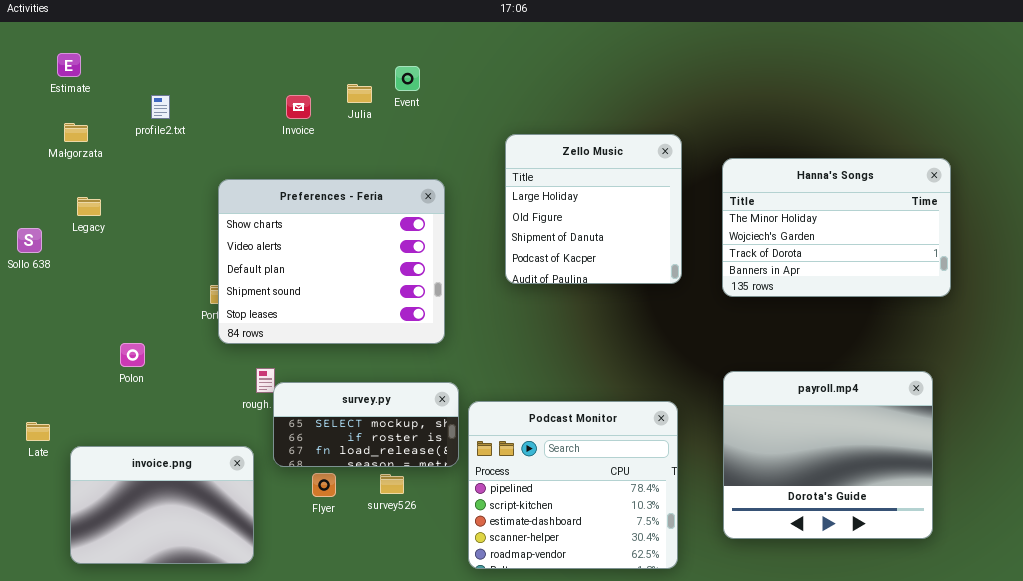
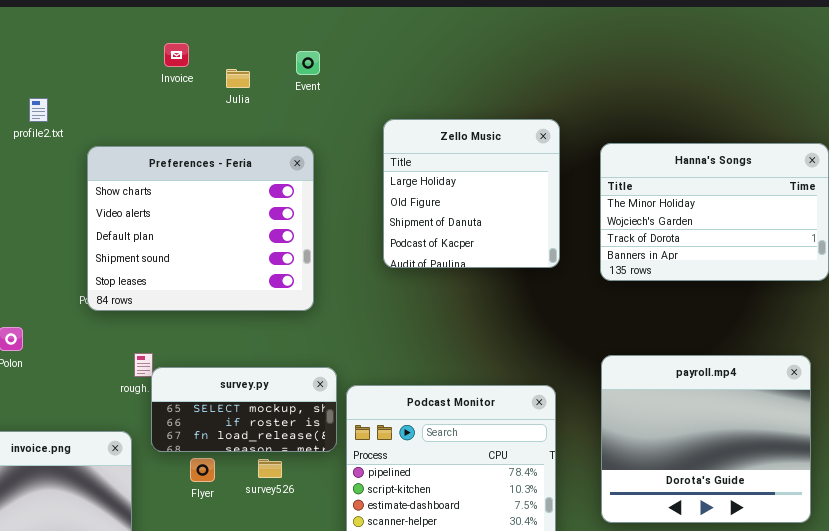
Event: [395,66,420,91] -> [296,51,320,75], moved
profile2.txt: [151,95,170,119] -> [29,98,48,122], moved
Invoice: [286,95,311,119] -> [164,43,189,67], moved
Preferences - Feria: [218,179,445,344] -> [87,146,314,311], moved

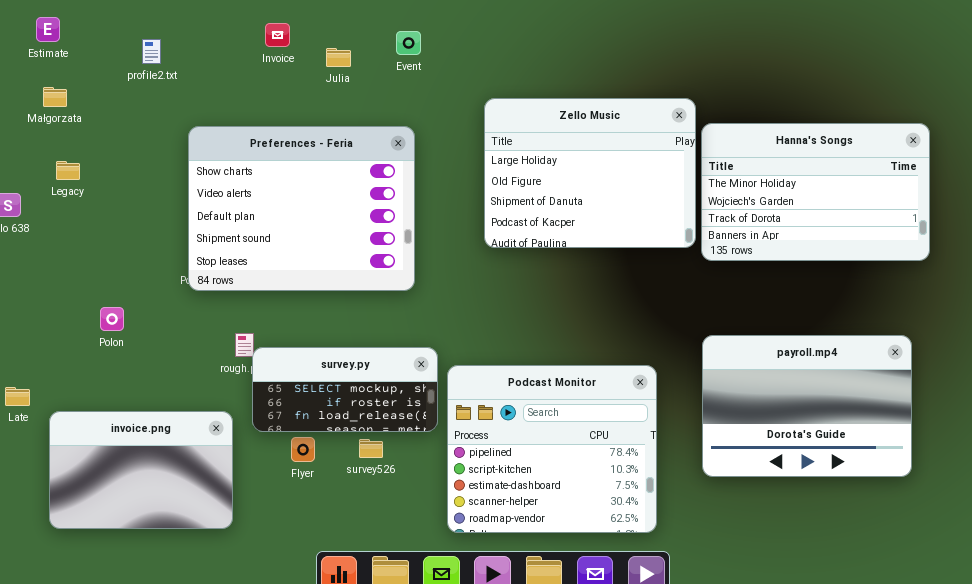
profile2.txt: [29,98,48,122] -> [142,39,161,64], moved
Zello Music: [383,119,560,268] -> [484,98,696,248], resized
payroll.mp4: [601,355,811,523] -> [702,335,912,477], resized

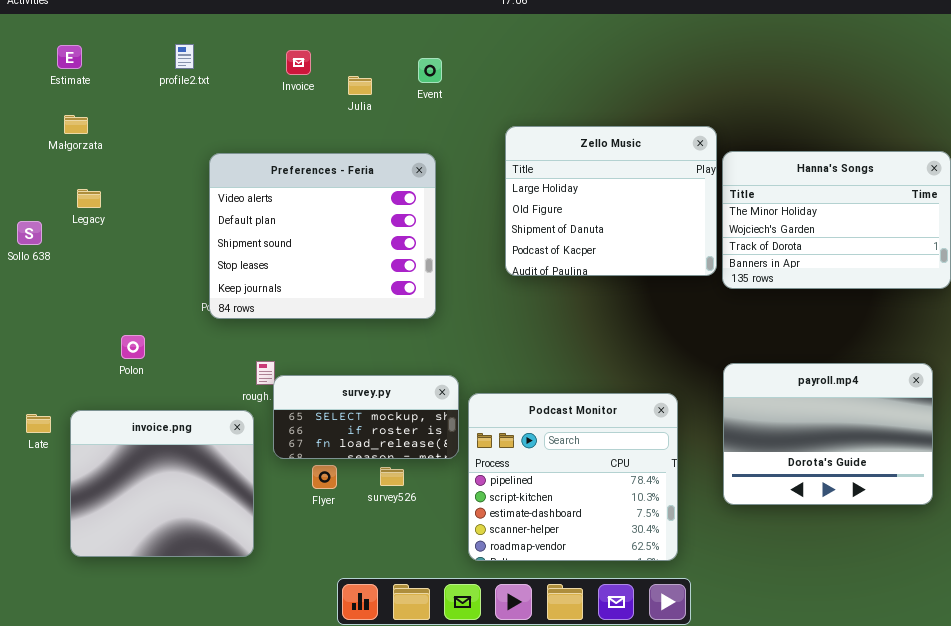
profile2.txt: [142,39,161,64] -> [175,44,194,69], moved
Preferences - Feria: [188,126,415,291] -> [209,153,436,319], scrolled down 1 row
invoice.png: [49,411,233,529] -> [70,410,254,557], resized

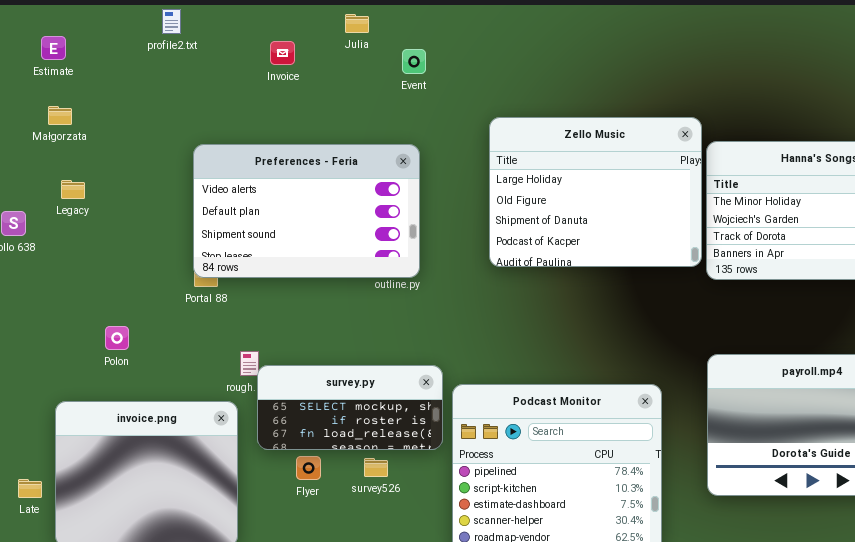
profile2.txt: [175,44,194,69] -> [162,9,181,34], moved
Julia: [348,76,372,95] -> [345,14,369,33], moved
Preferences - Feria: [209,153,436,319] -> [193,144,420,278], resized
Late: [26,414,51,433] -> [18,479,42,498], moved

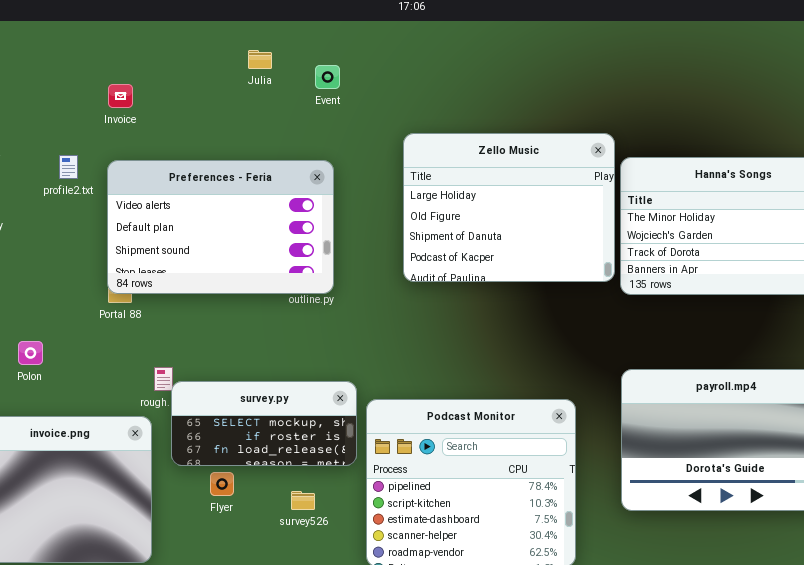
profile2.txt: [162,9,181,34] -> [59,155,78,179], moved
Julia: [345,14,369,33] -> [248,50,272,69], moved
Invoice: [270,41,295,65] -> [108,84,133,108], moved
survey526: [364,458,388,477] -> [291,491,315,510], moved

